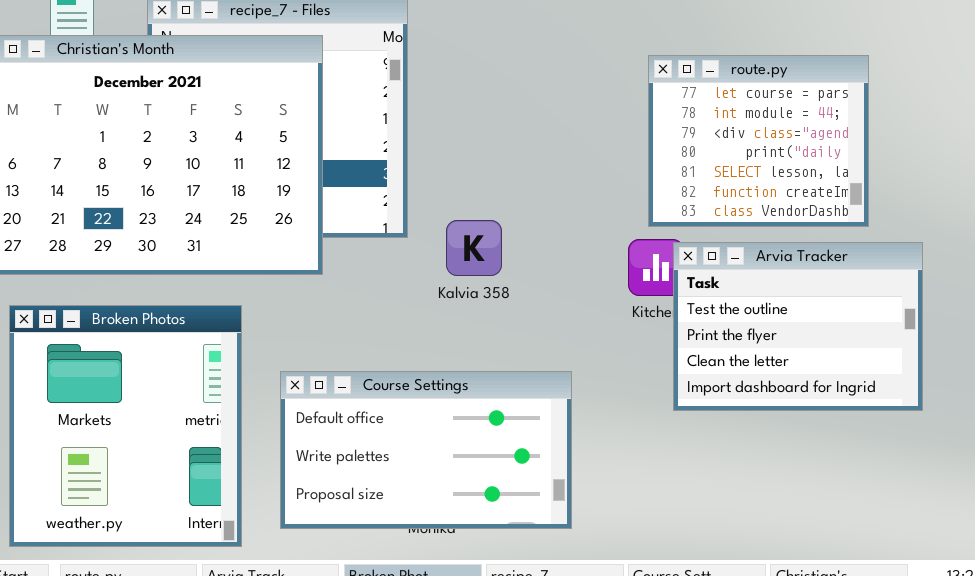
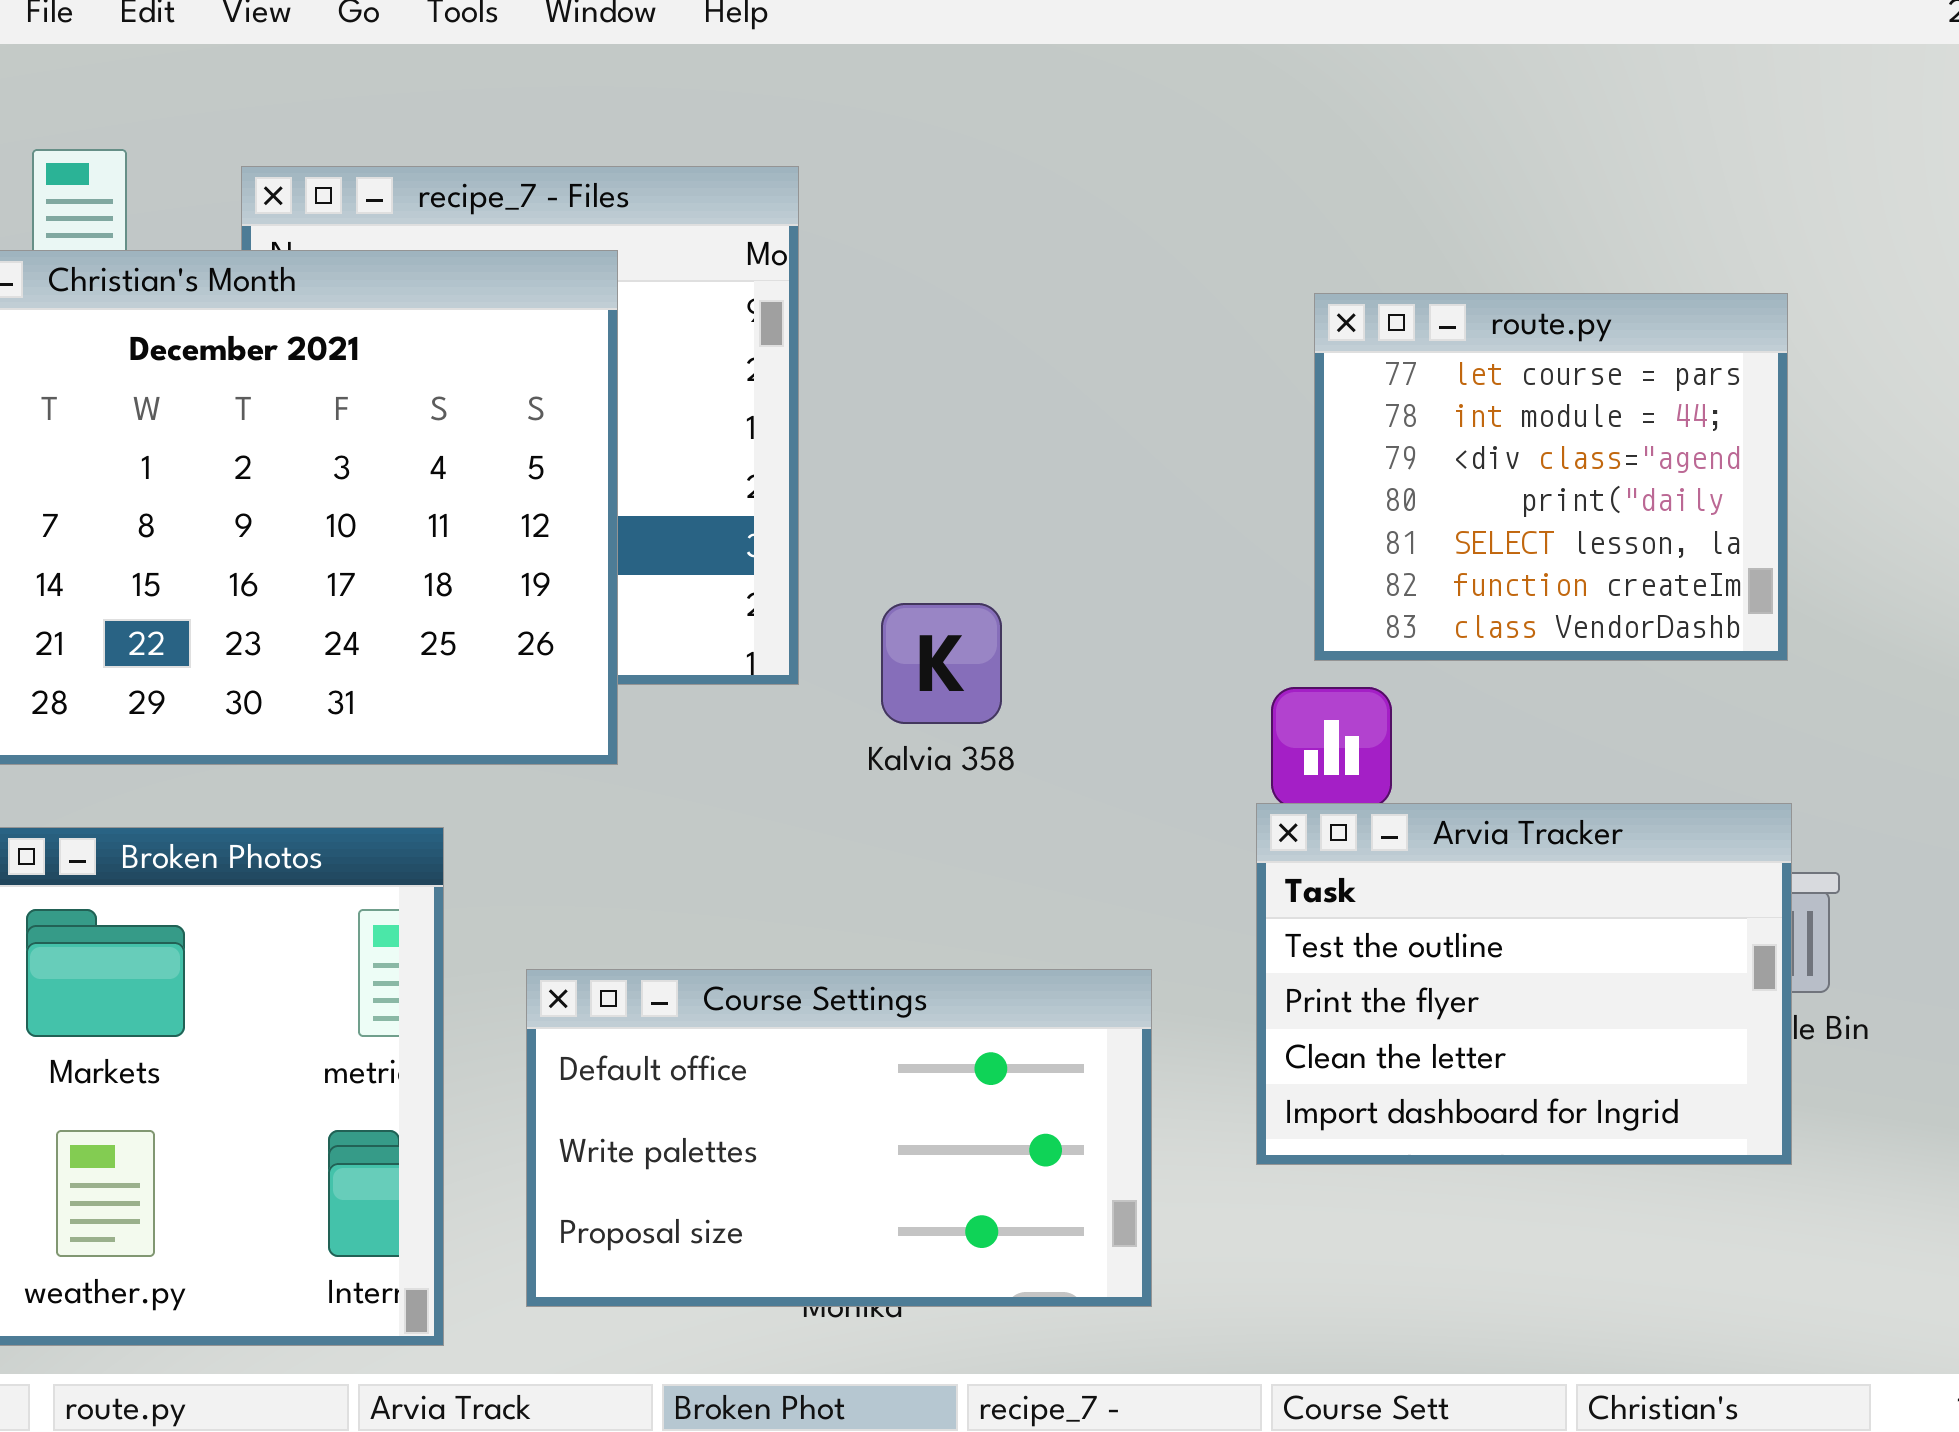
Kalvia 358: [446,220,502,276] -> [881,603,1002,724], moved
Arvia Tracker: [673,242,923,411] -> [1256,803,1792,1165], moved

